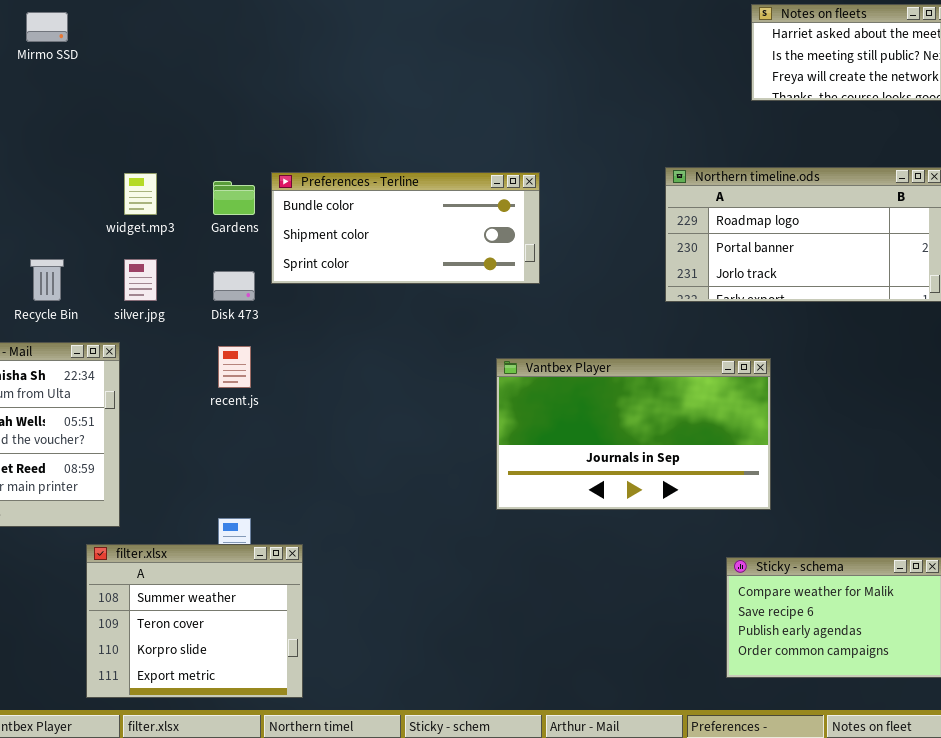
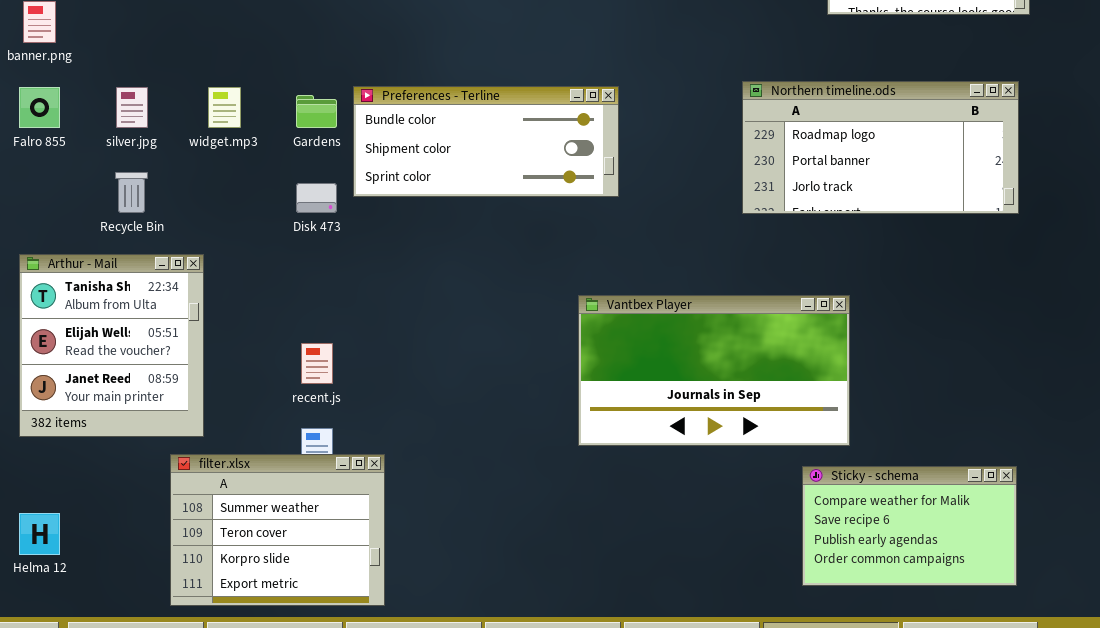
silver.jpg: [124,259,157,301] -> [116,87,148,128], moved
recent.js: [218,346,251,388] -> [301,343,333,384], moved
Vantbex Player: [496,358,771,510] -> [578,295,850,446], moved

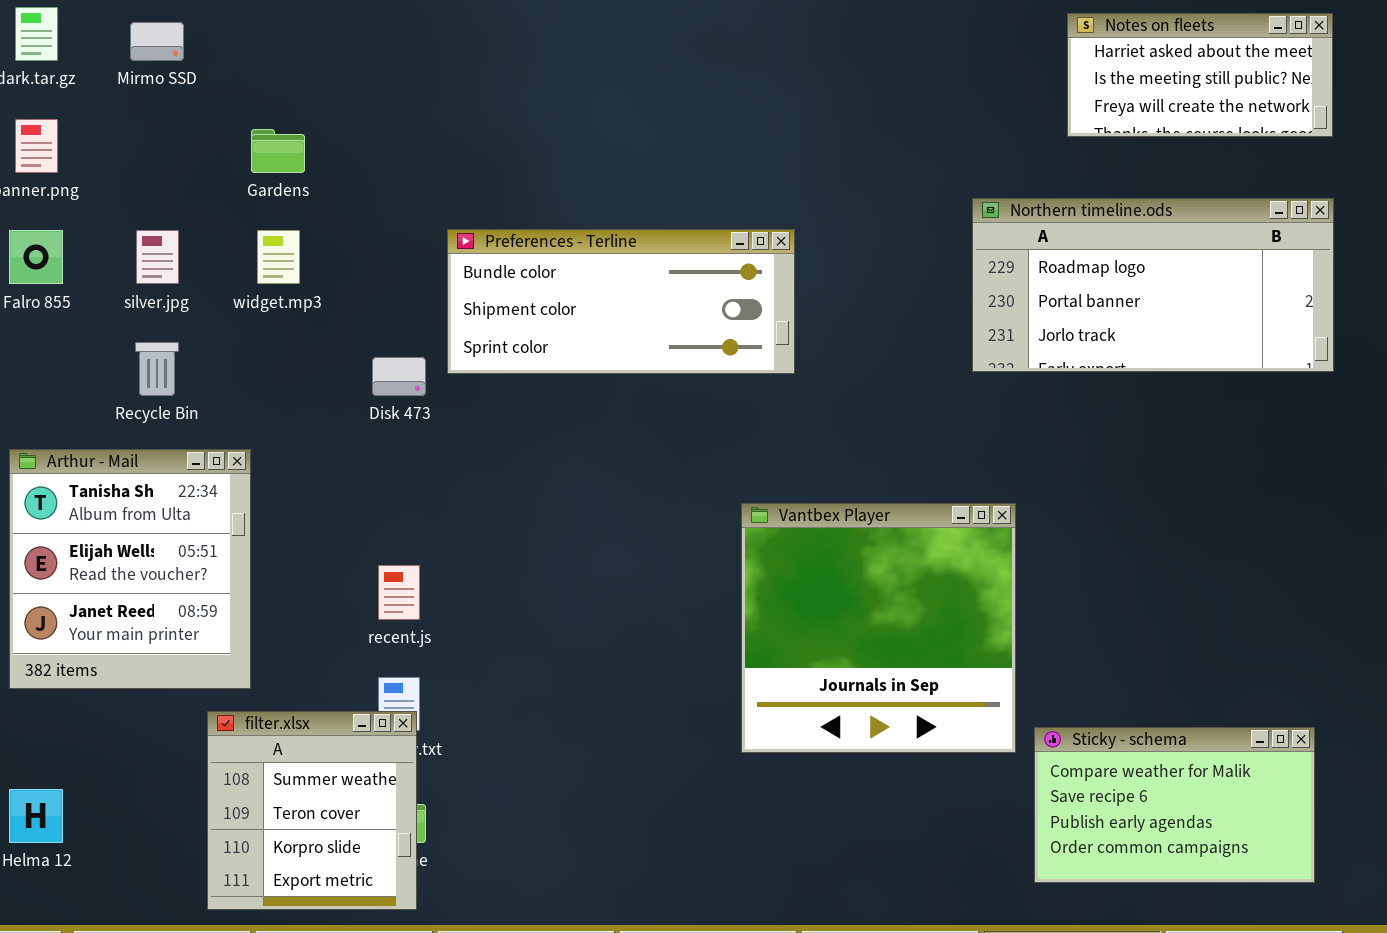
Northern timeline.ods: [742,81,1019,214] -> [972,198,1334,372], moved
Gardens: [296,95,337,128] -> [251,129,305,173], moved
Vantbex Player: [578,295,850,446] -> [741,503,1016,753], resized
filter.xlsx: [170,454,385,606] -> [207,711,417,910], resized

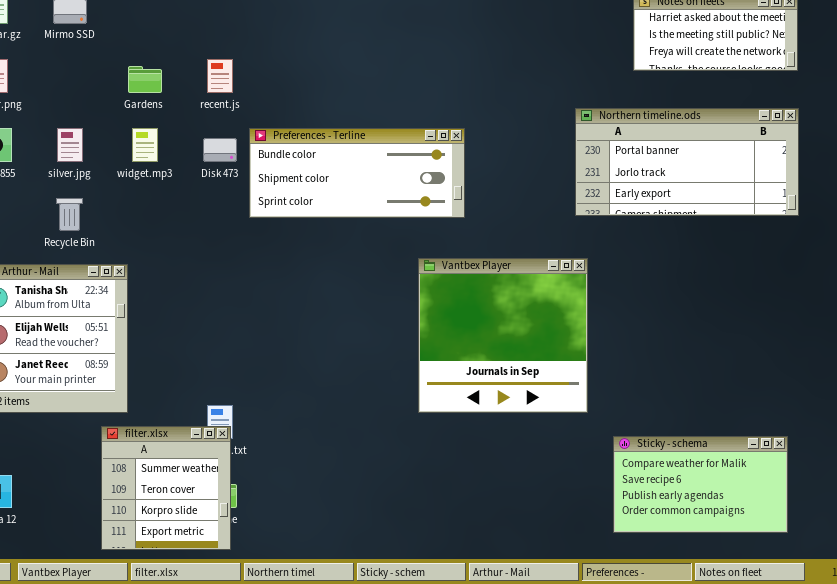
Northern timeline.ods: [972,198,1334,372] -> [575,108,799,216], scrolled down 1 row
Disk 473: [372,357,426,396] -> [203,138,237,162], moved
Vantbex Player: [741,503,1016,753] -> [418,258,588,413], moved
recent.js: [378,565,420,620] -> [207,59,233,93], moved

